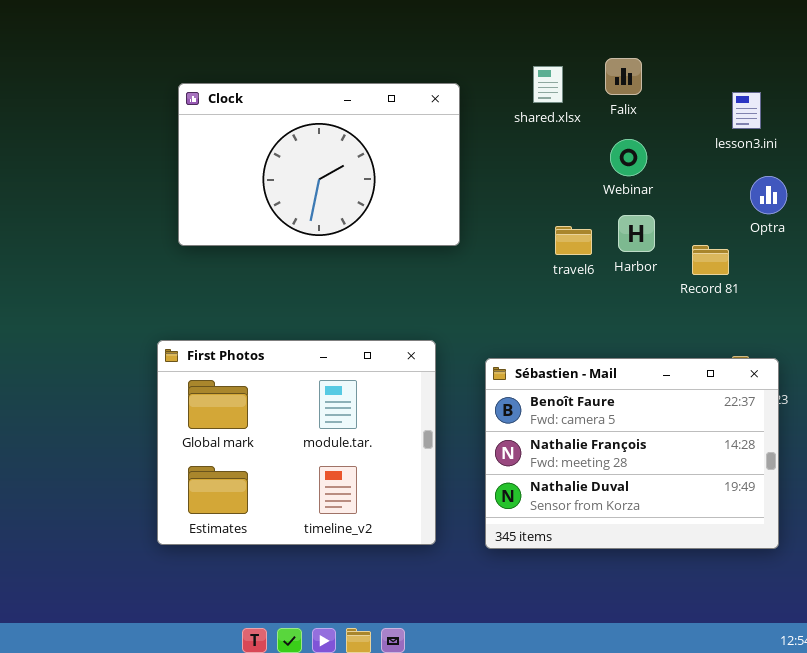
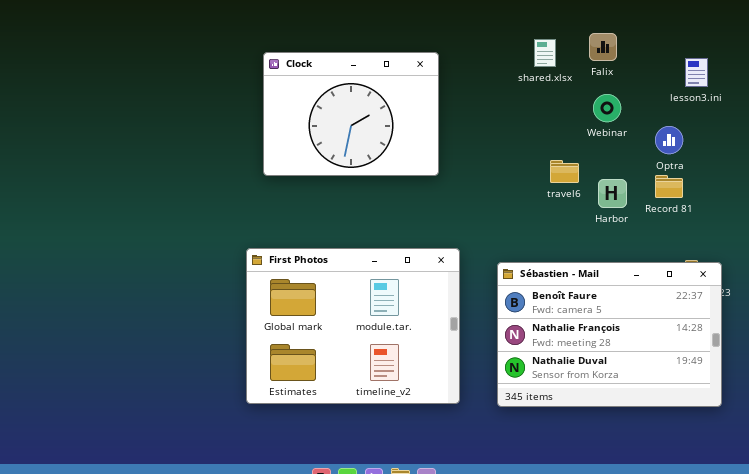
Clock: [178,83,460,246] -> [263,52,439,176], resized
Optra: [750,176,787,214] -> [655,126,683,154], moved
Harbor: [618,215,655,252] -> [598,179,627,208], moved

